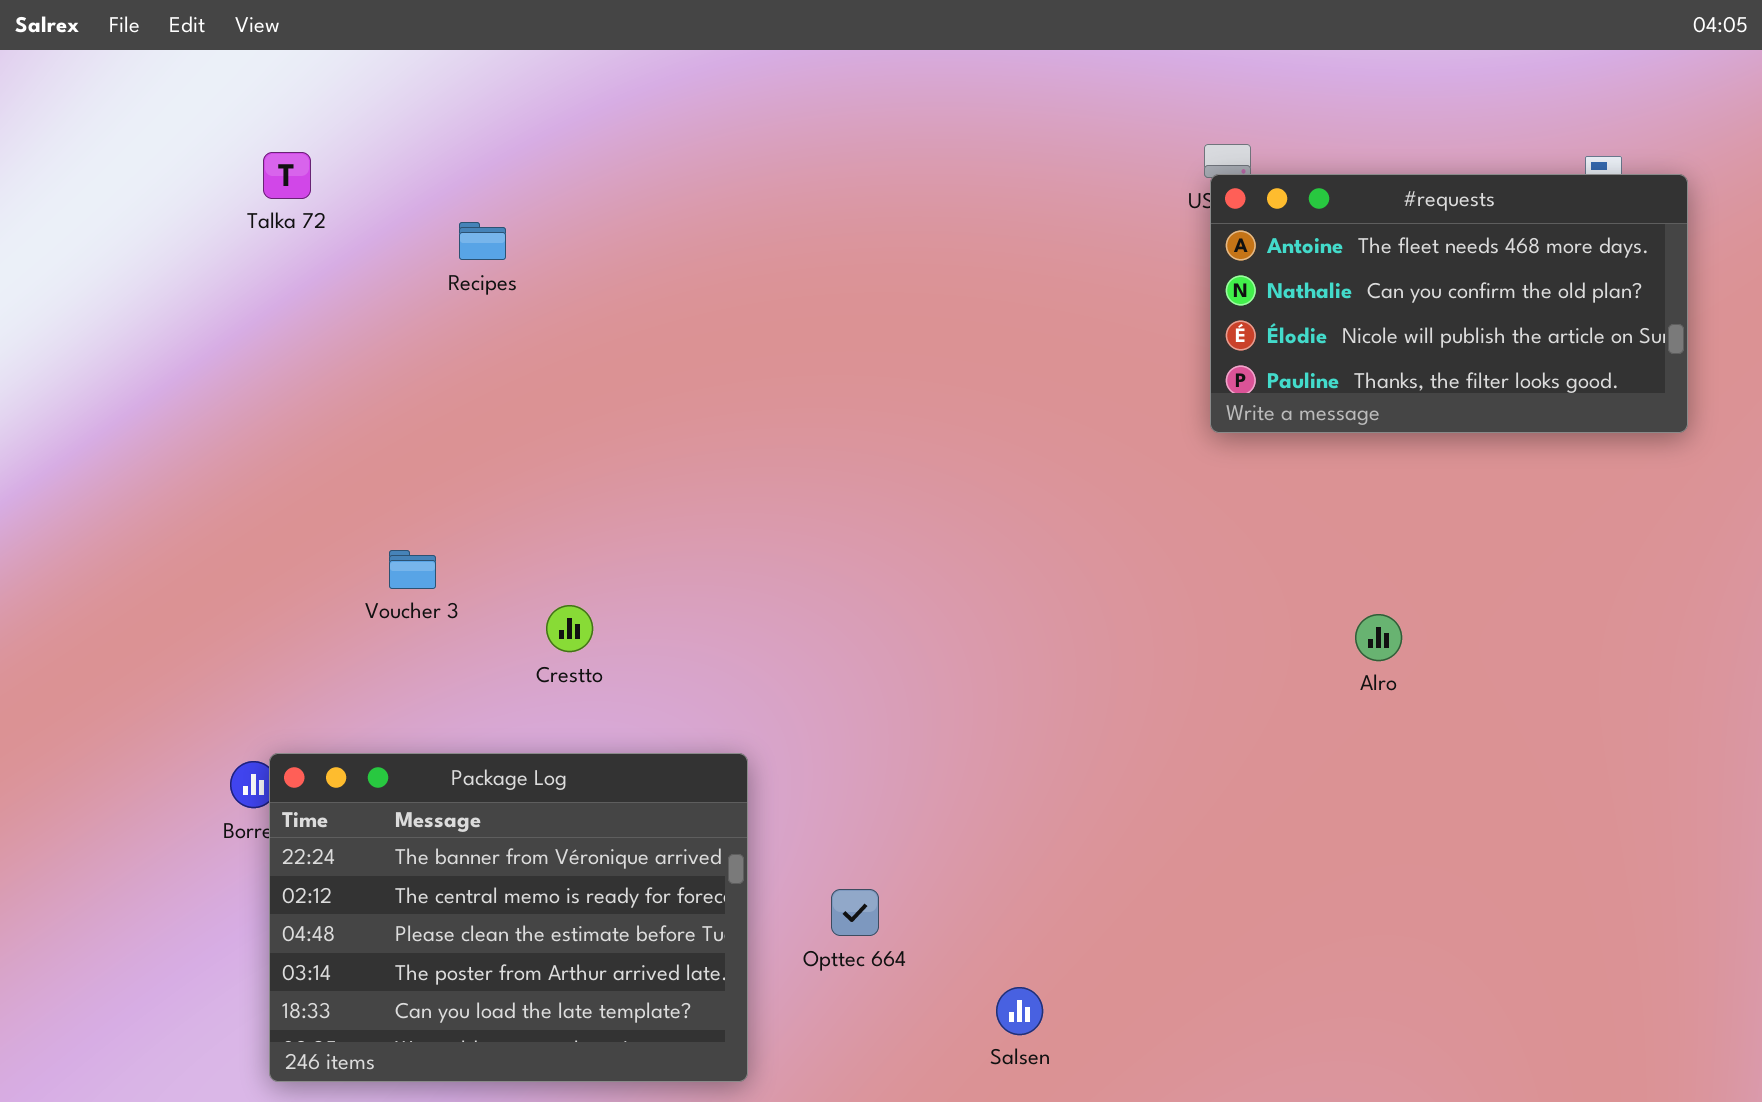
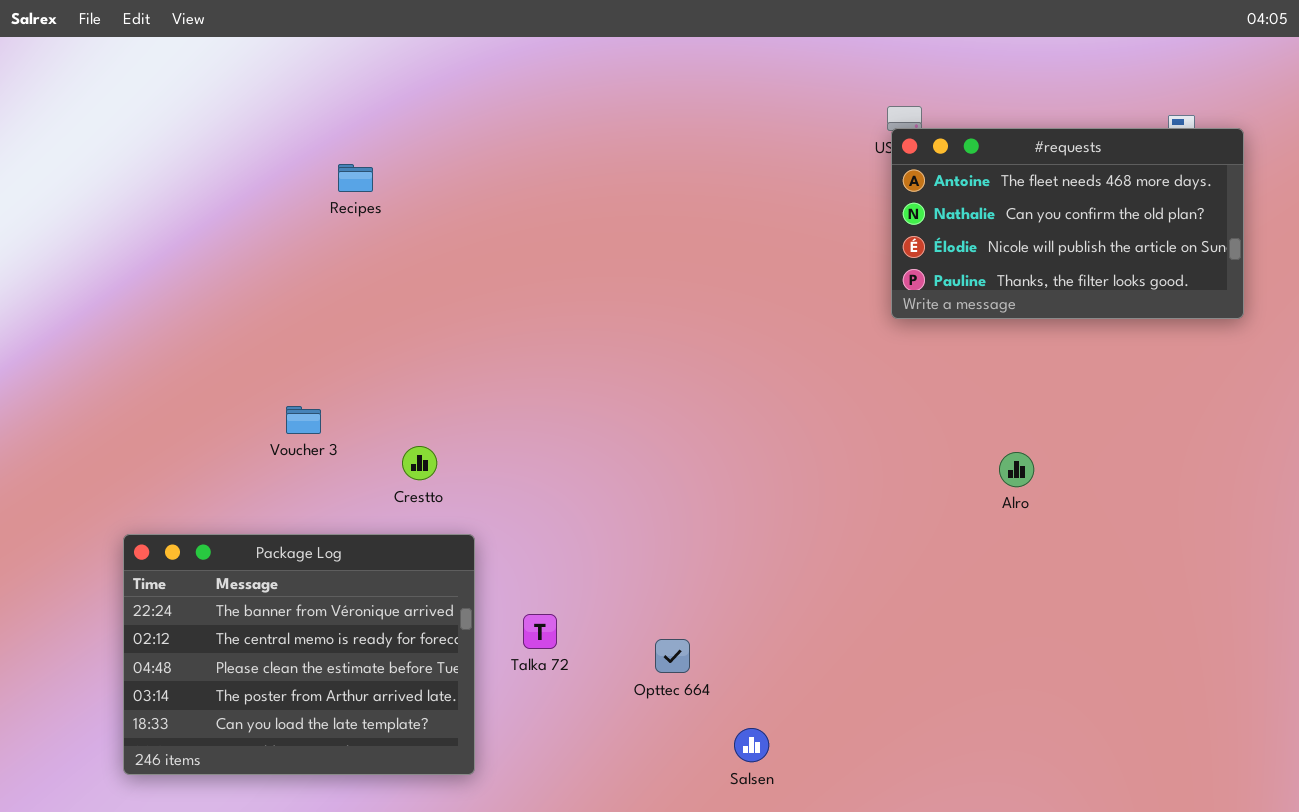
Talka 72: [263,152,311,199] -> [523,614,557,649], moved
Package Log: [269,753,748,1082] -> [123,534,475,775], moved
Opttec 664: [831,889,879,936] -> [655,639,690,673], moved

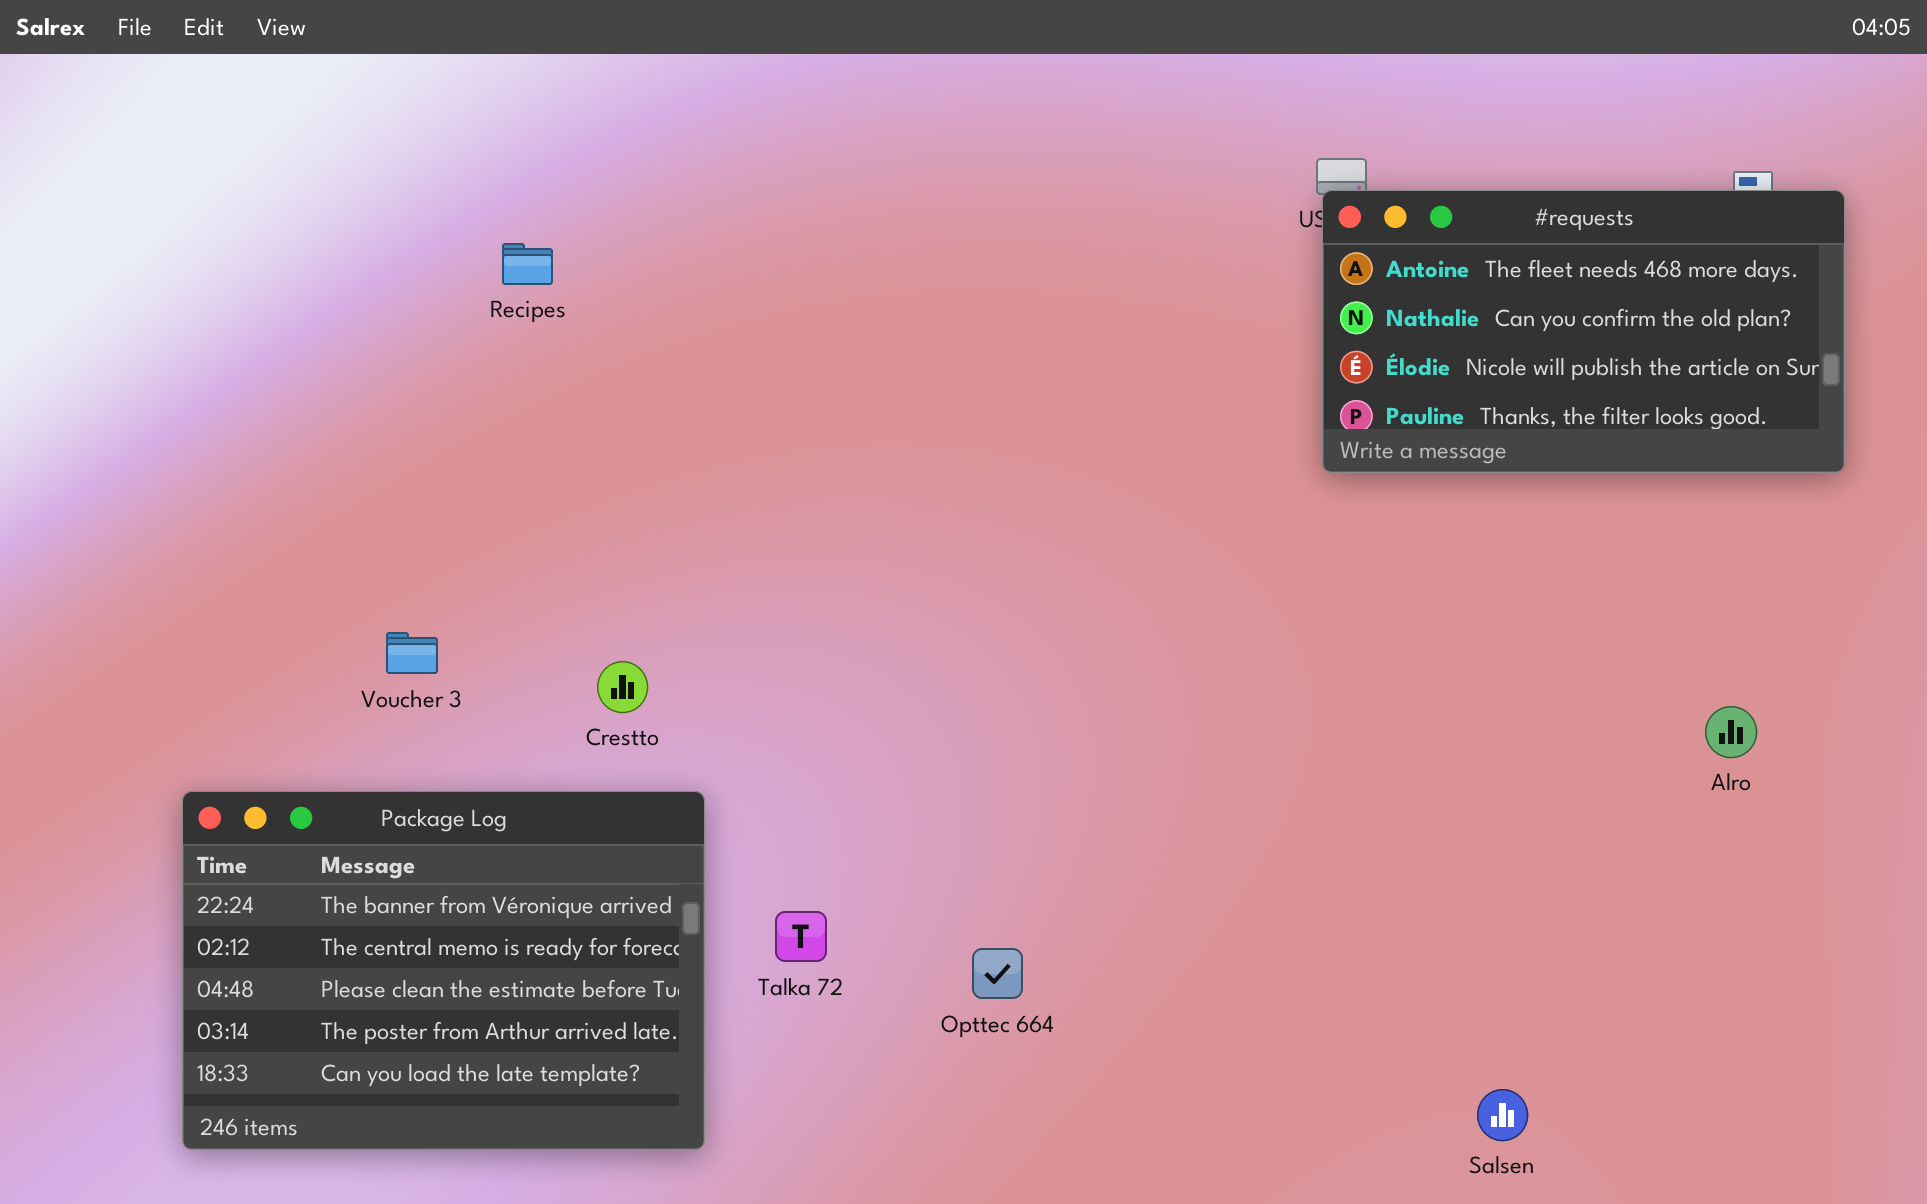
Voucher 3: [286,406,321,434] -> [386,632,438,674], moved
Alro: [999,452,1034,487] -> [1705,706,1757,758], moved
Salsen: [734,728,769,762] -> [1477,1089,1528,1141], moved

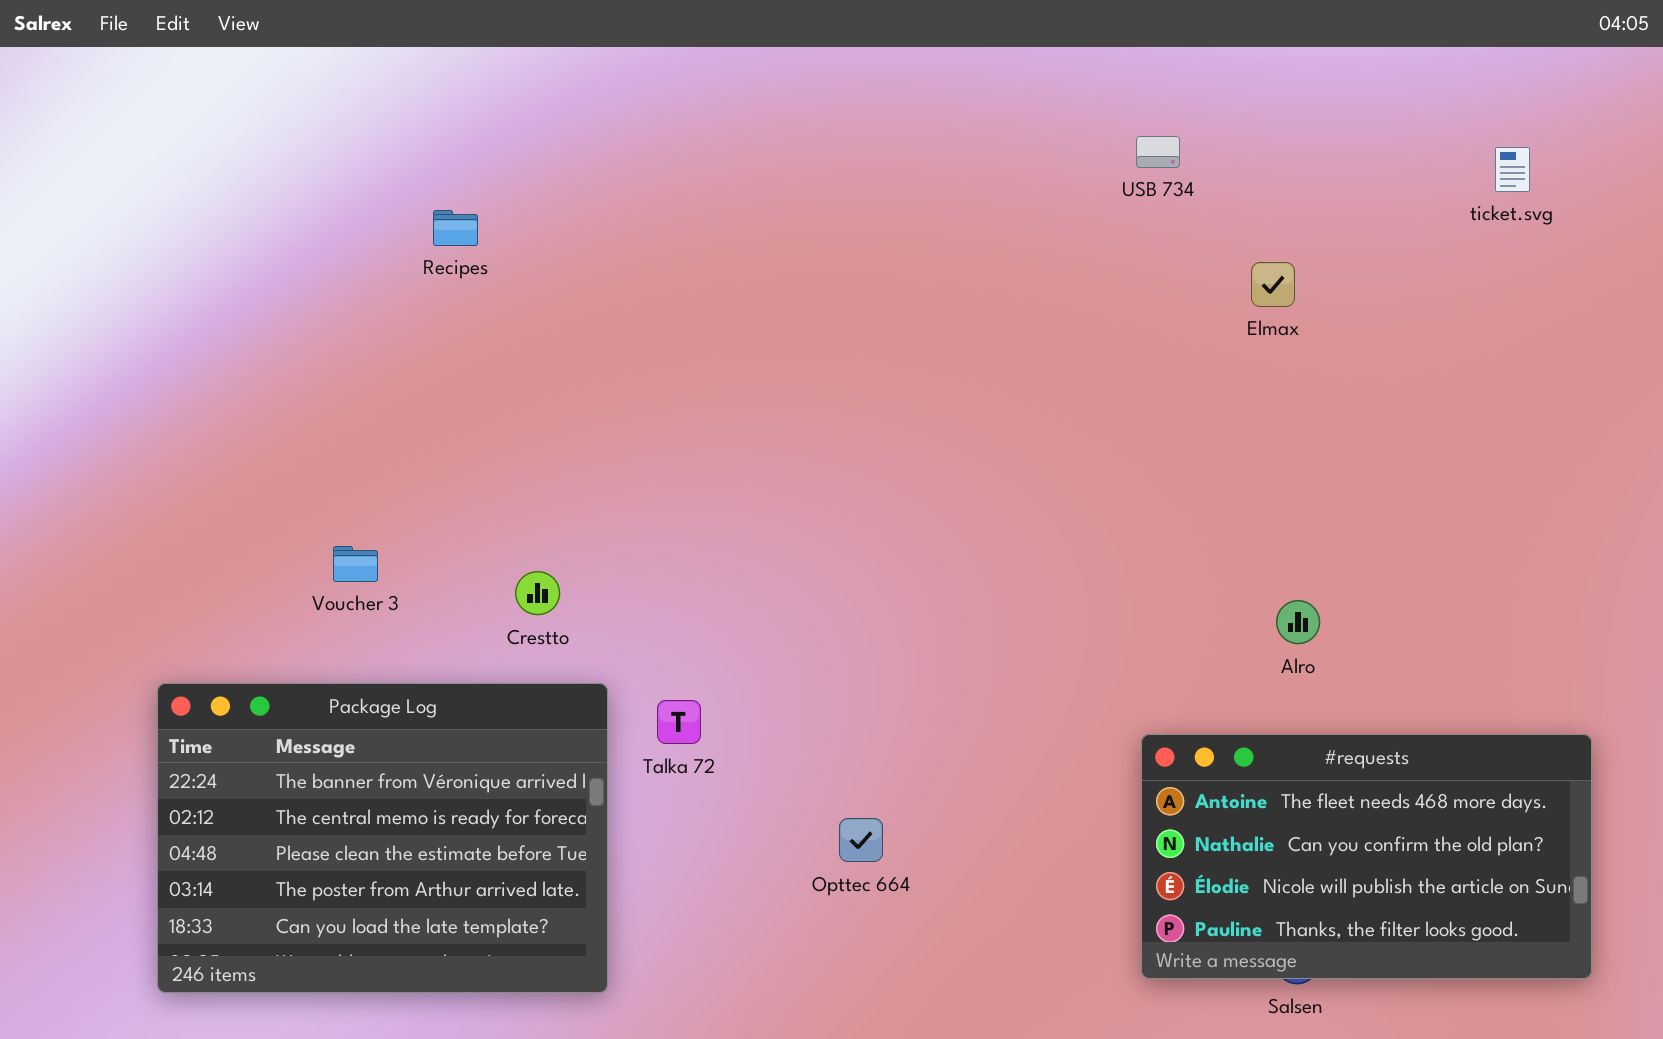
#requests: [1322,190,1845,473] -> [1141,734,1592,979], moved
Alro: [1705,706,1757,758] -> [1276,600,1320,644], moved
Talka 72: [775,911,827,962] -> [657,700,701,744], moved

